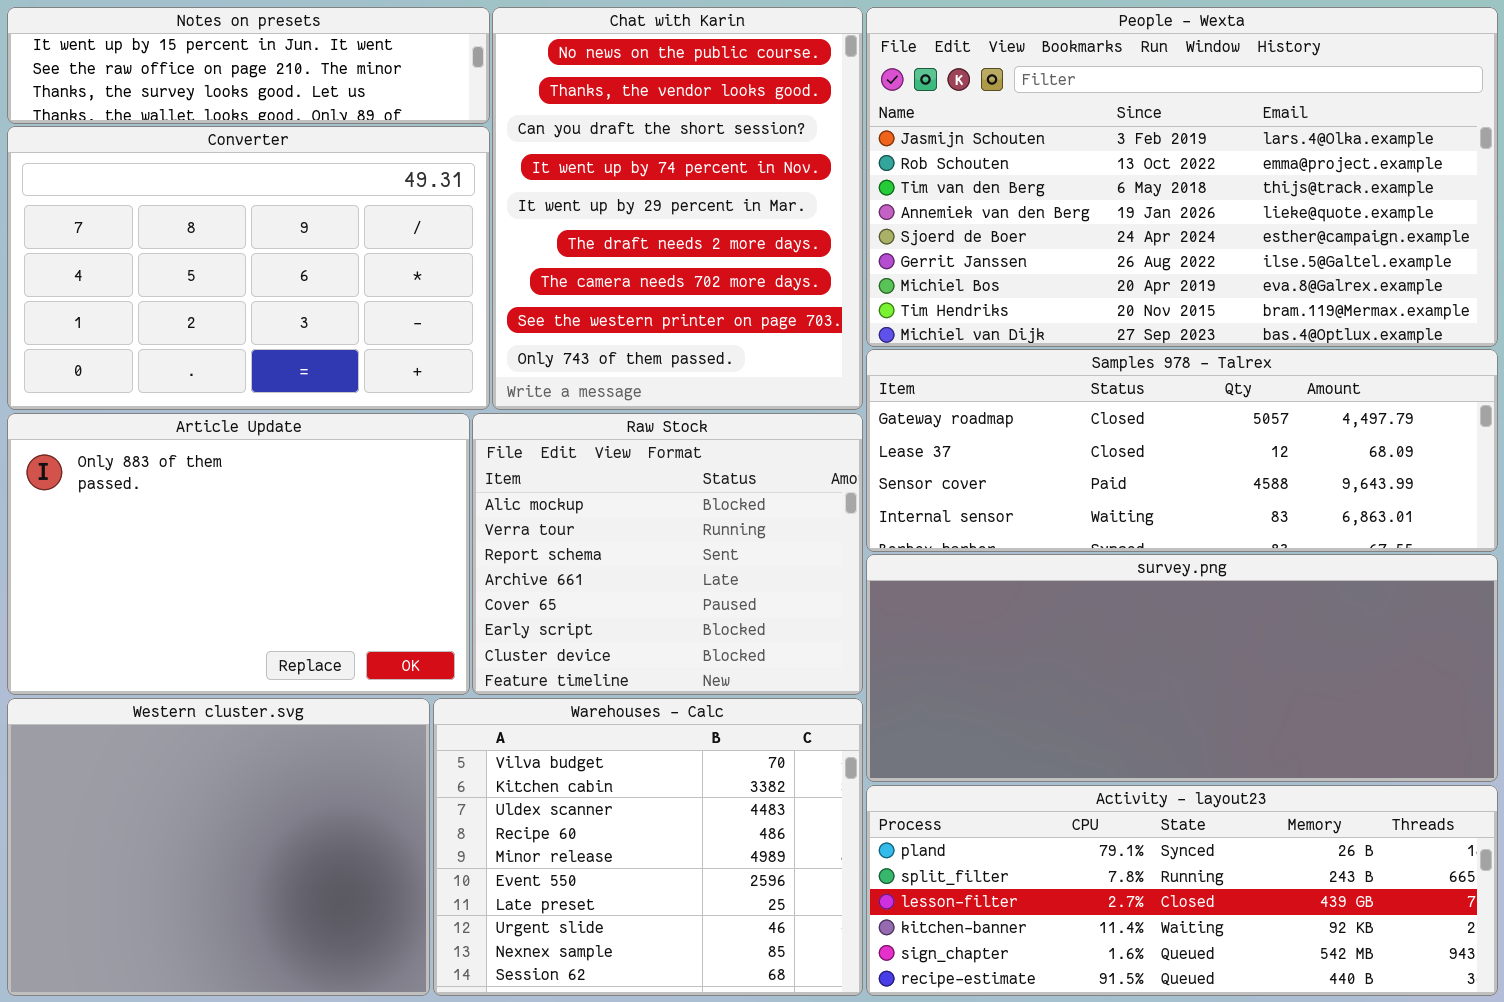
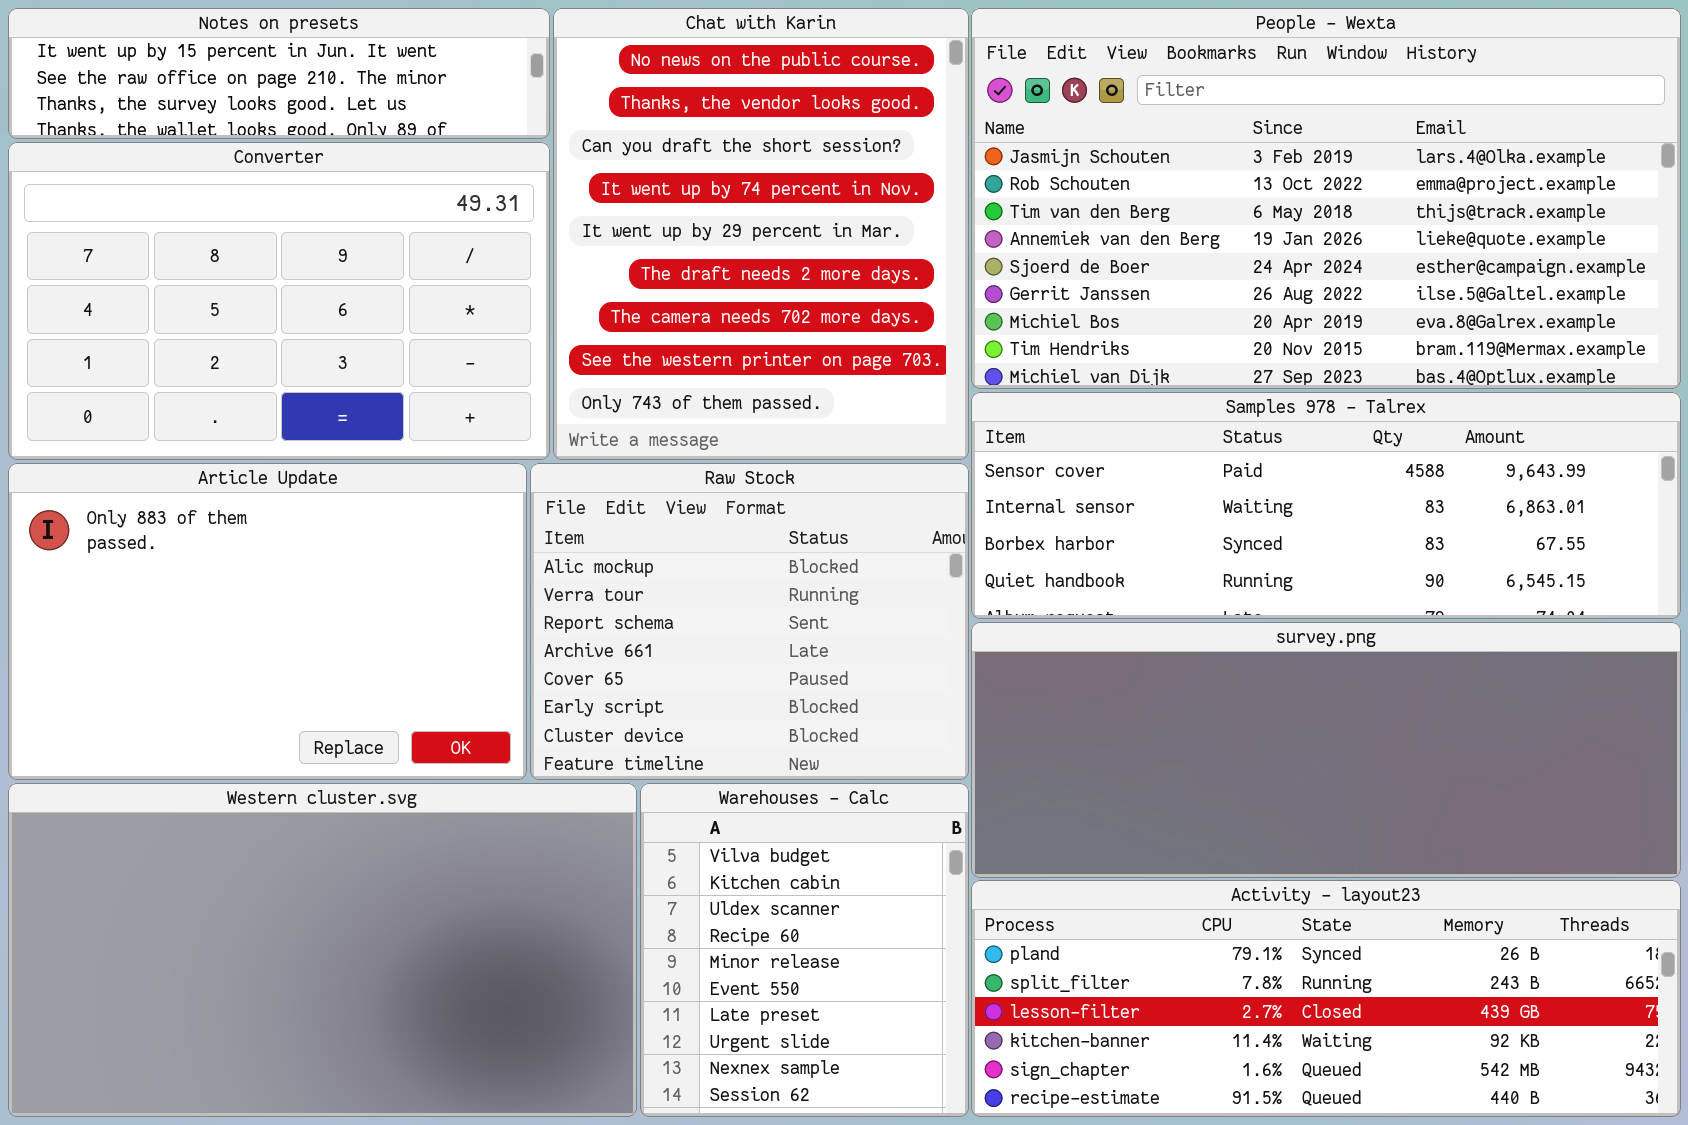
Samples 978 - Talrex: [866,349,1498,552] -> [971,392,1681,619], scrolled down 2 rows
Western cluster.svg: [7,698,430,996] -> [8,783,637,1117], resized
Warehouses - Calc: [433,698,863,996] -> [640,783,969,1117], resized

